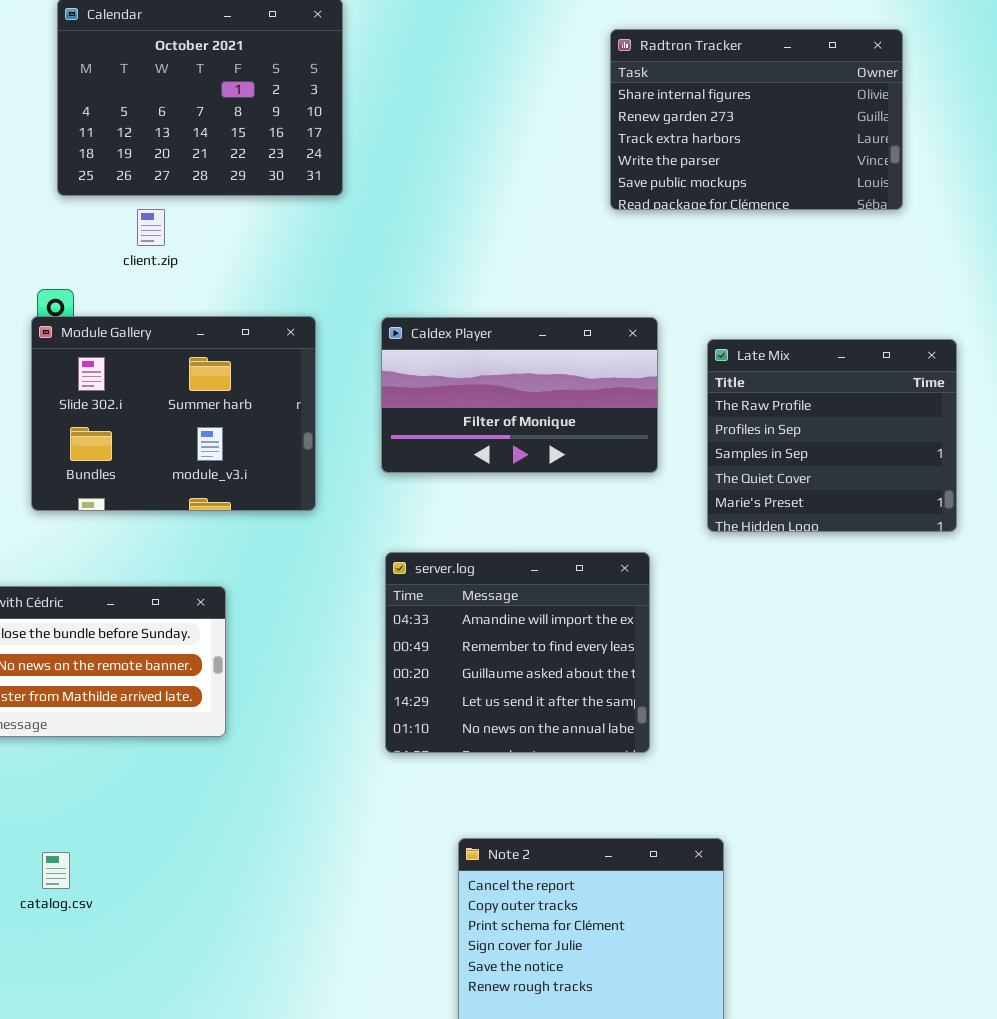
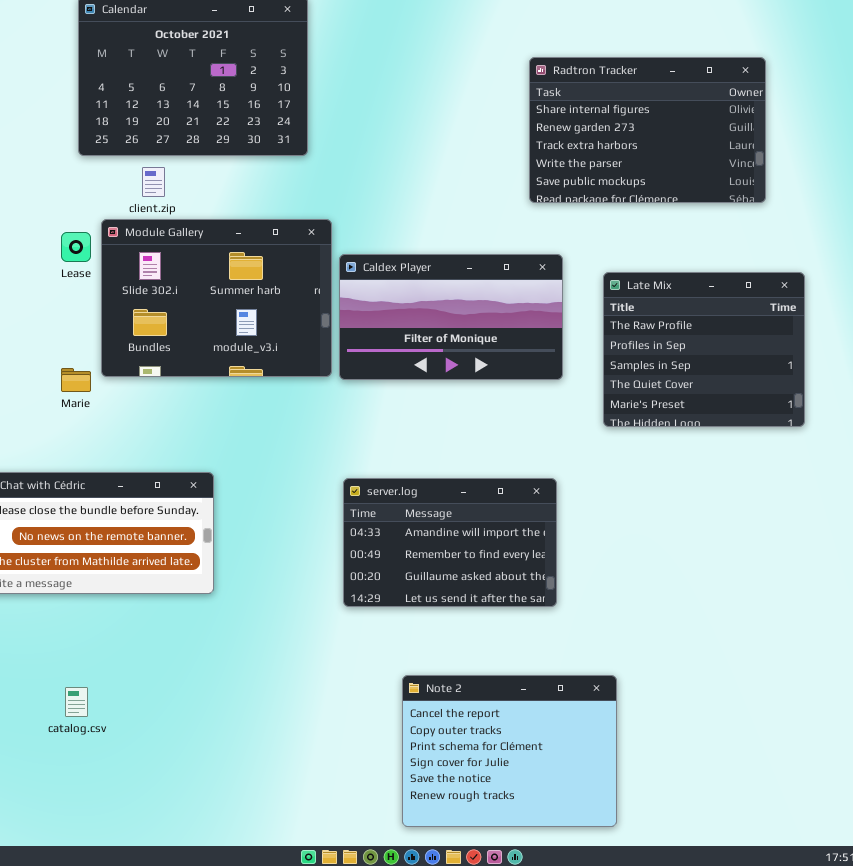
Radtron Tracker: [610,29,903,210] -> [529,57,766,203], moved
Module Gallery: [31,316,316,511] -> [101,219,332,377], moved
server.log: [385,552,650,753] -> [343,478,557,607], resized

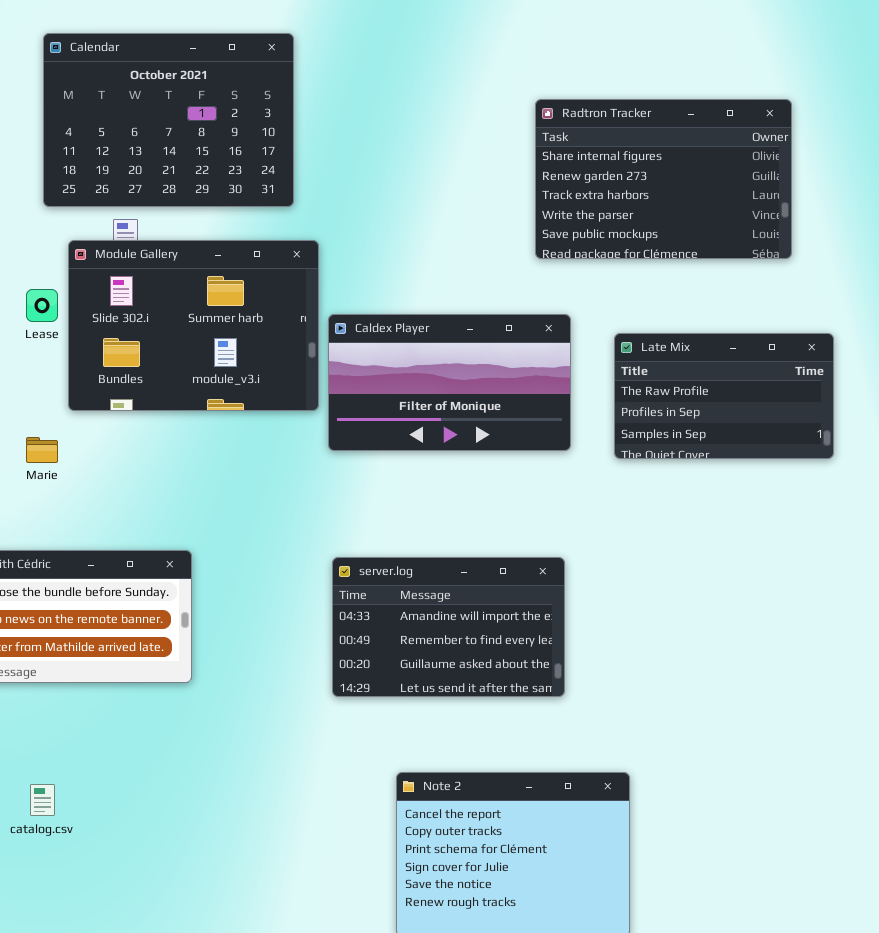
Module Gallery: [101,219,332,377] -> [68,240,319,411], moved
Late Mix: [603,272,805,427] -> [614,333,834,459], resized

